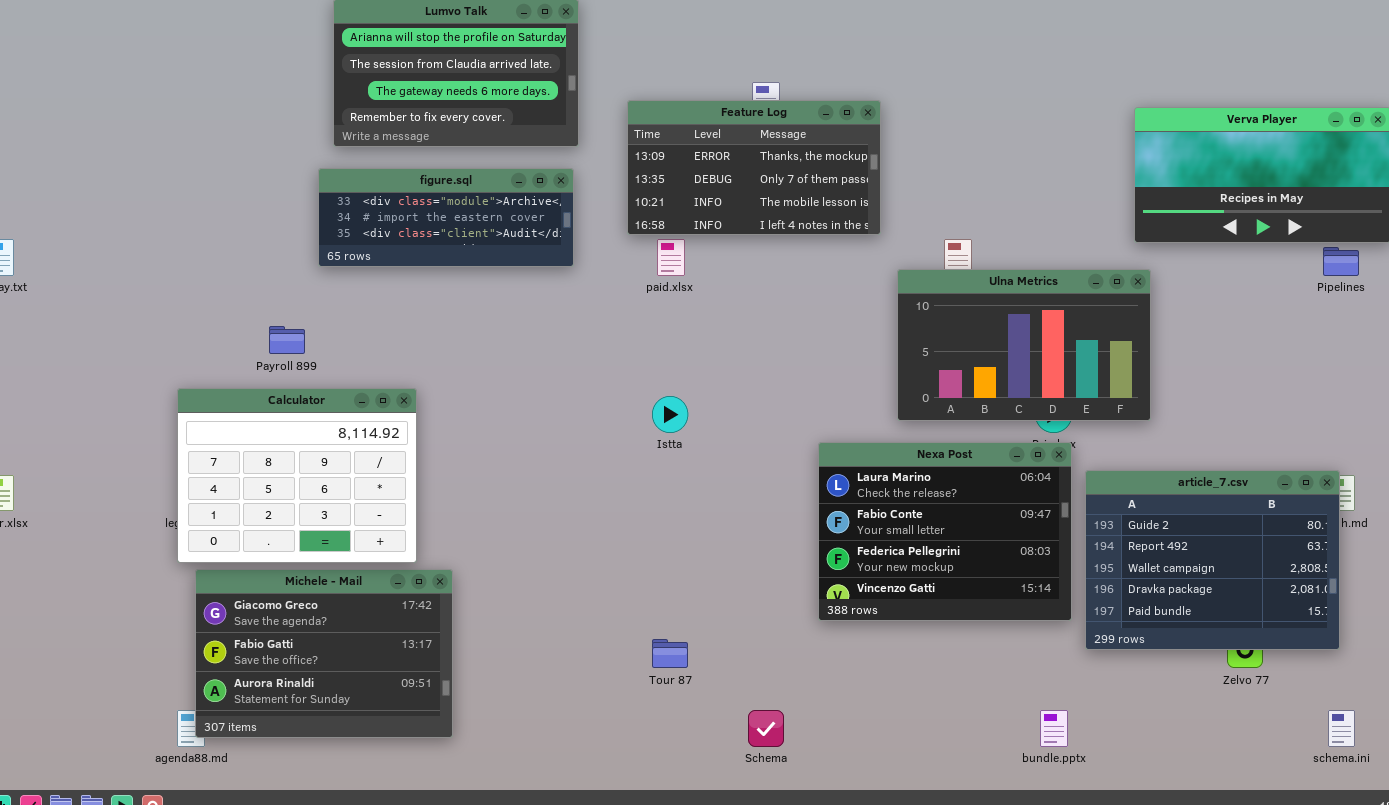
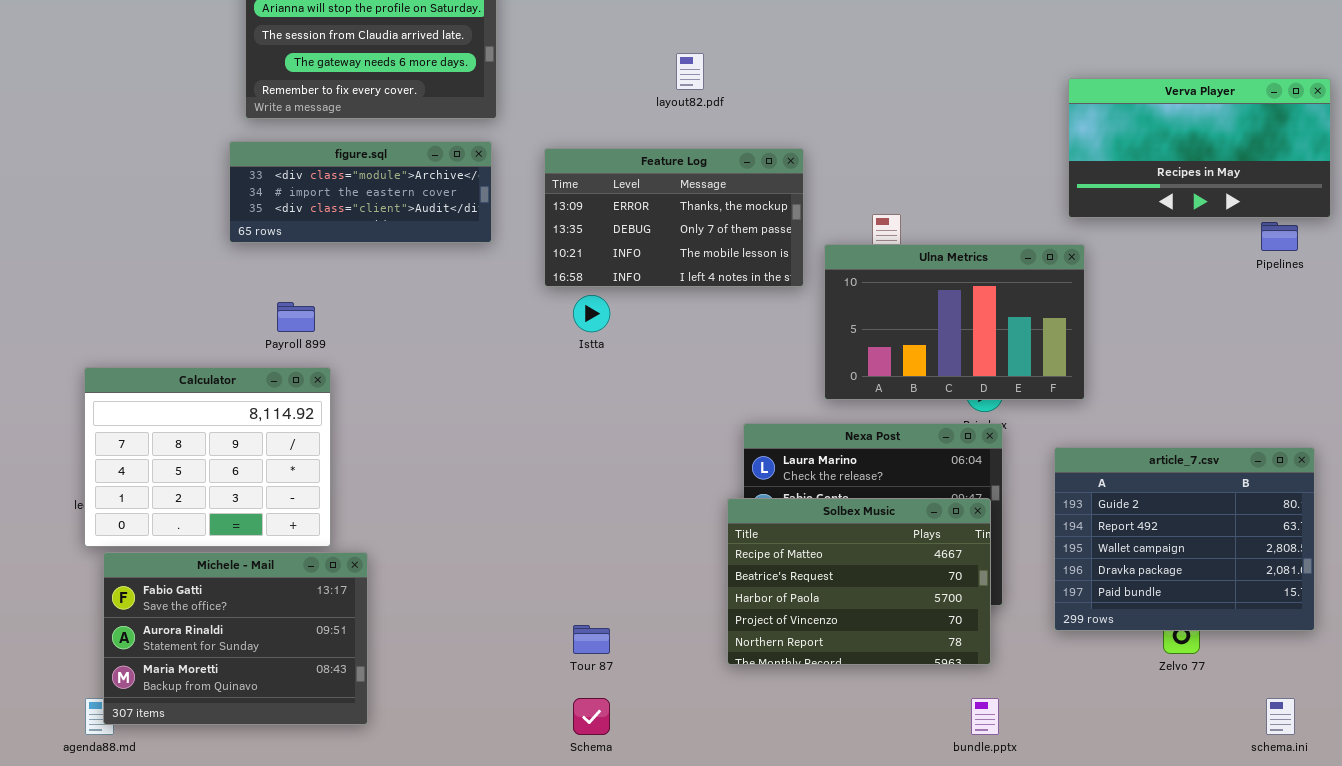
Feature Log: [627,100,881,235] -> [544,148,804,287], moved
Payroll 899: [269,326,305,354] -> [277,302,315,332], moved
Istta: [652,396,688,433] -> [573,295,610,332], moved
article_7.csv: [1085,470,1340,650] -> [1054,447,1315,631], moved
Solbex Music: none -> [727,498,991,665], opened
Michele - Mail: [195,569,453,738] -> [103,552,368,725], scrolled down 1 row
Schema: [748,710,784,747] -> [573,698,610,735], moved

